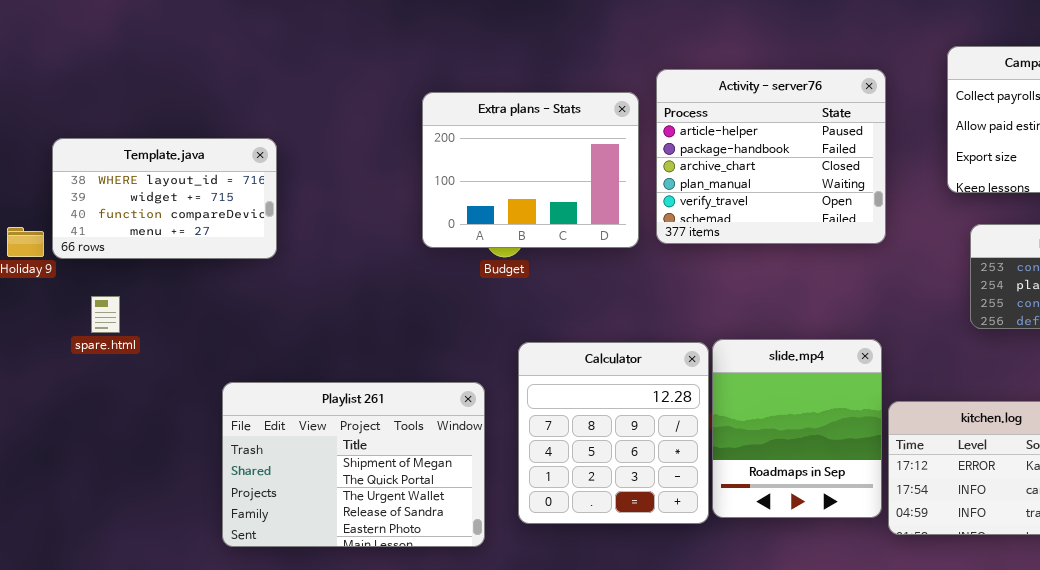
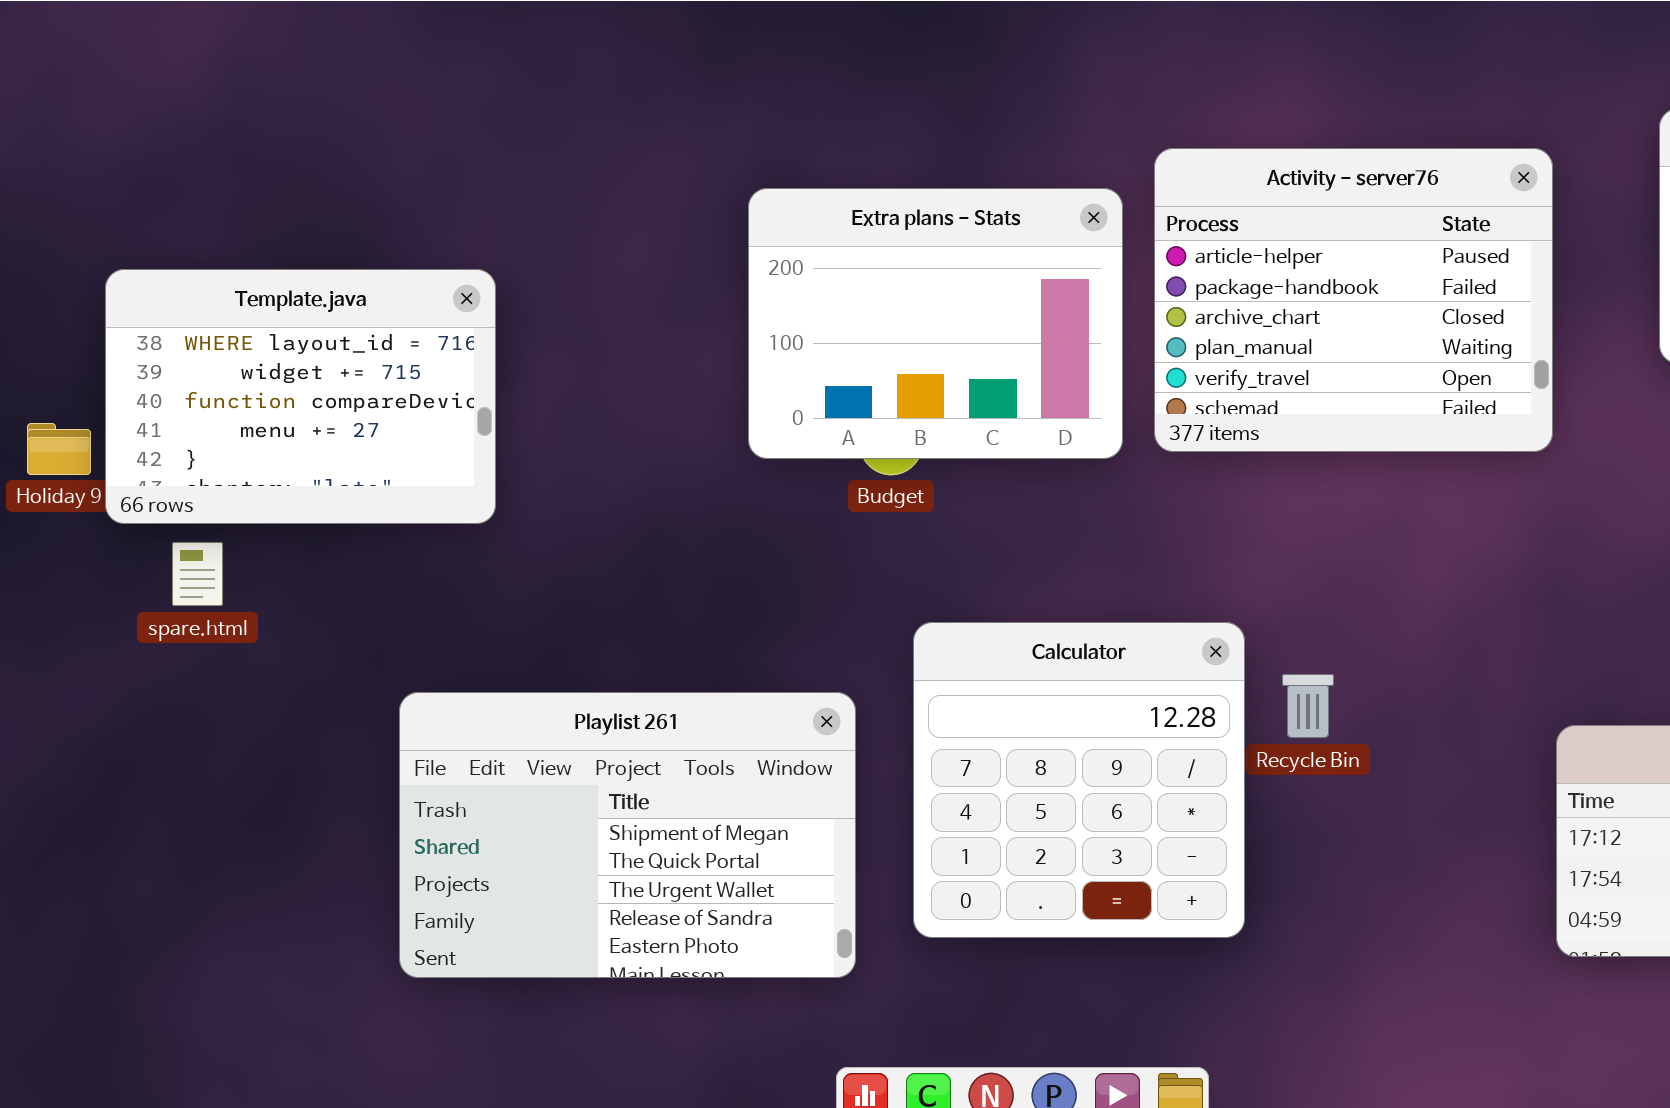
Template.java: [52,138,277,259] -> [105,269,496,524], resized
slide.mp4: [712,339,882,518] -> none, closed

